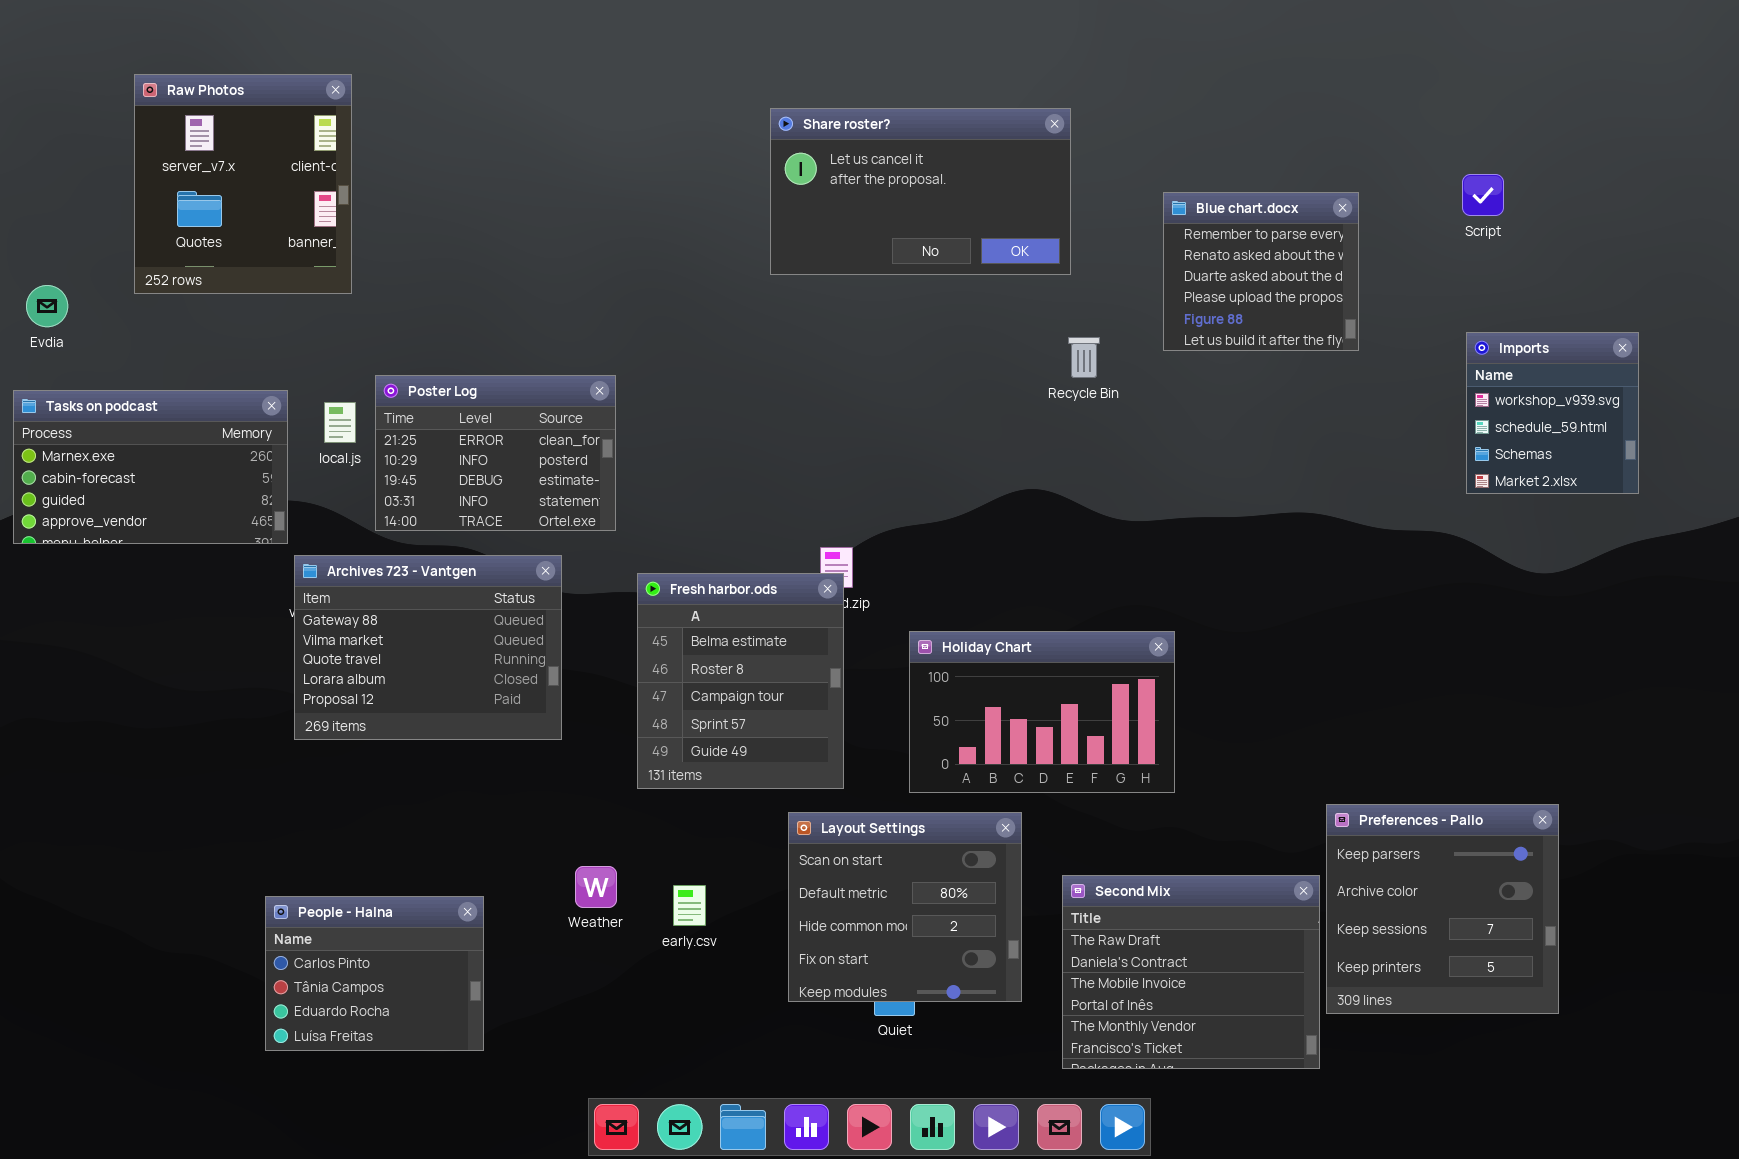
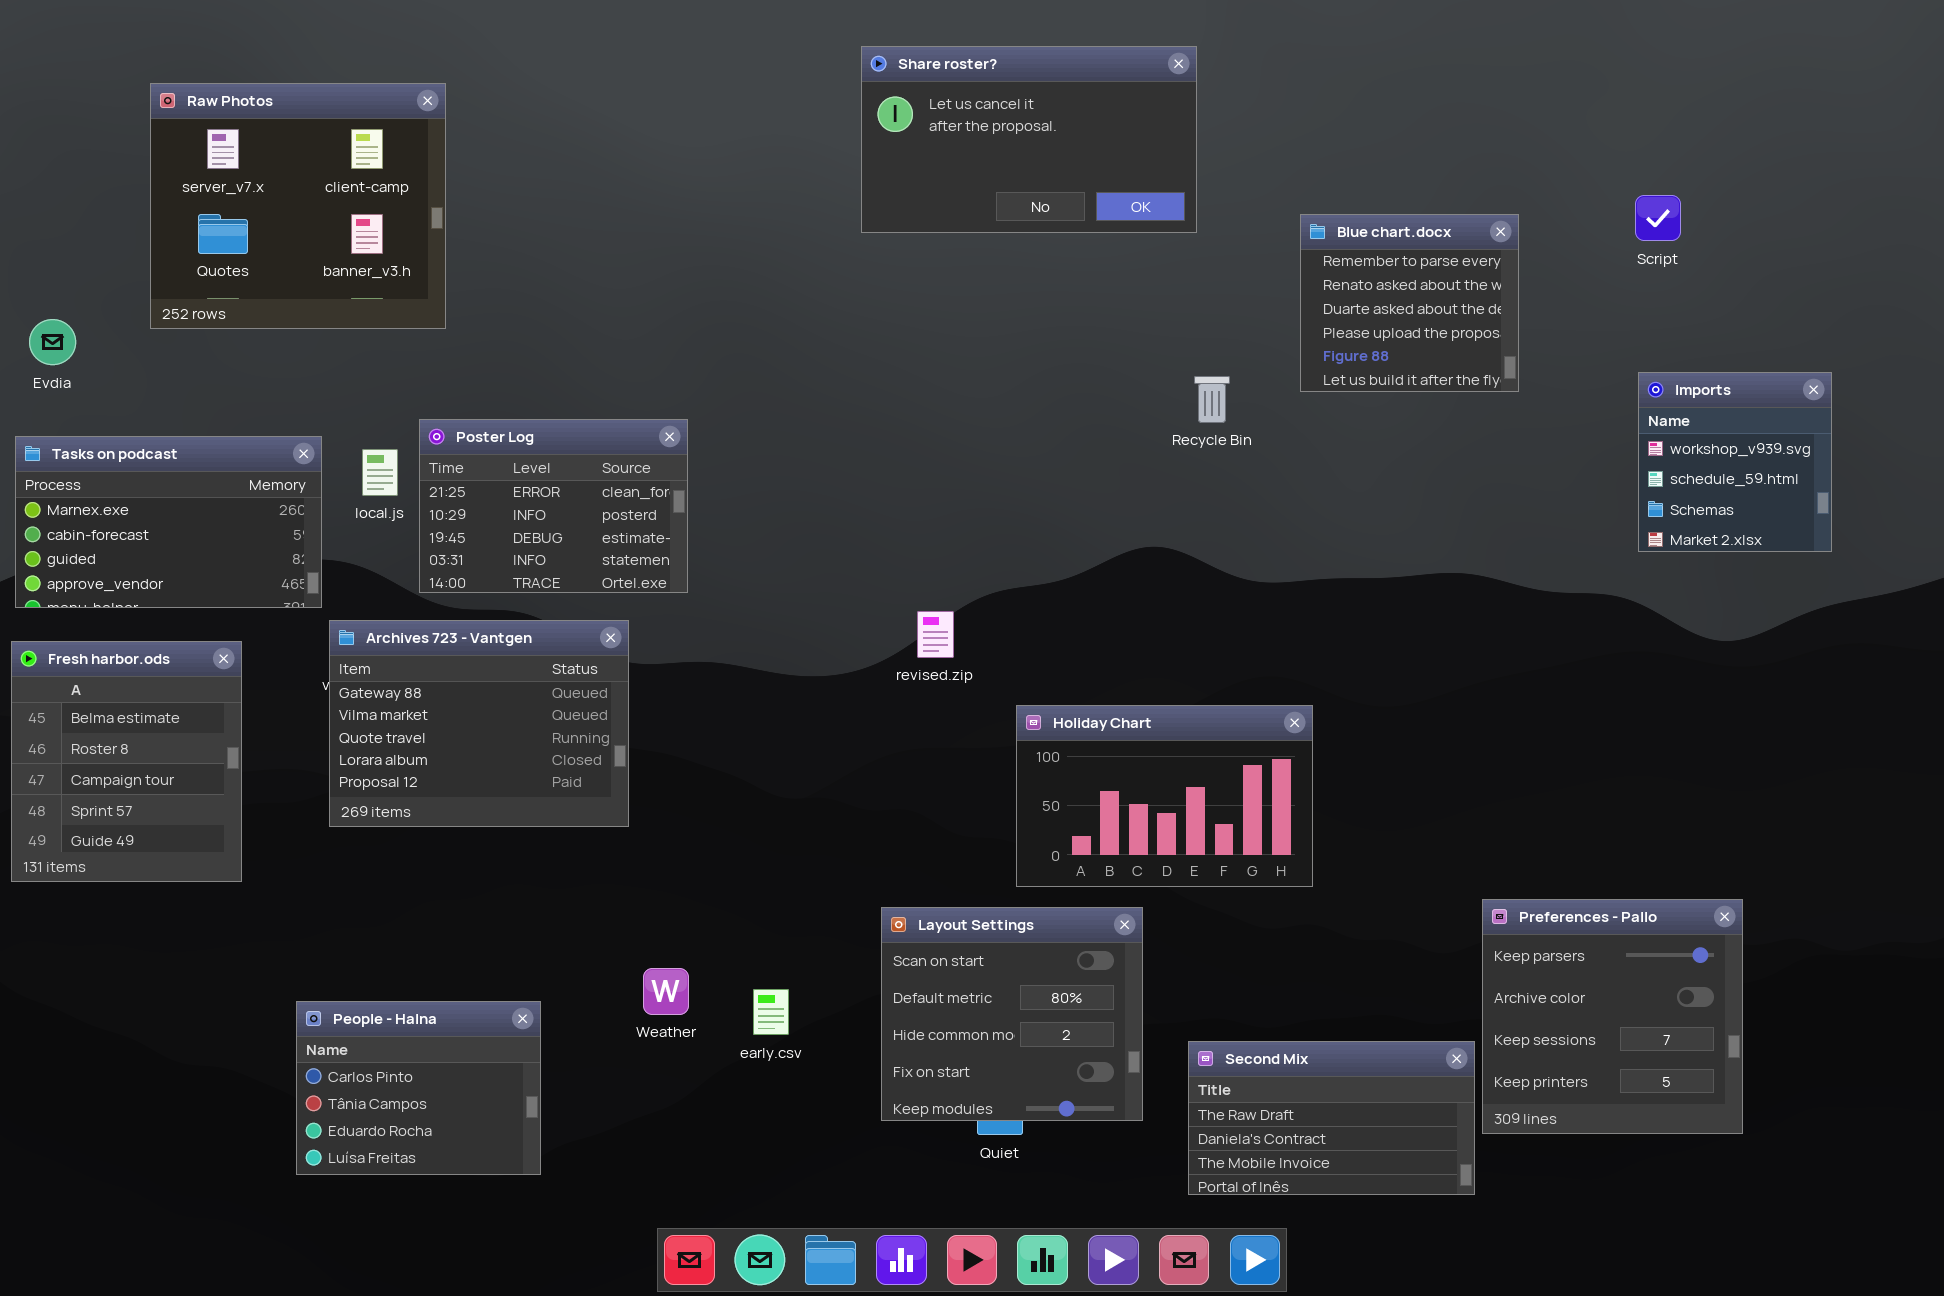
Raw Photos: [134,74,352,294] -> [150,83,446,329], resized
Share roster?: [770,108,1071,275] -> [861,46,1197,233], moved
Fresh harbor.ods: [637,573,844,789] -> [11,641,242,882], moved
Second Mix: [1062,875,1320,1069] -> [1188,1041,1475,1195], resized

